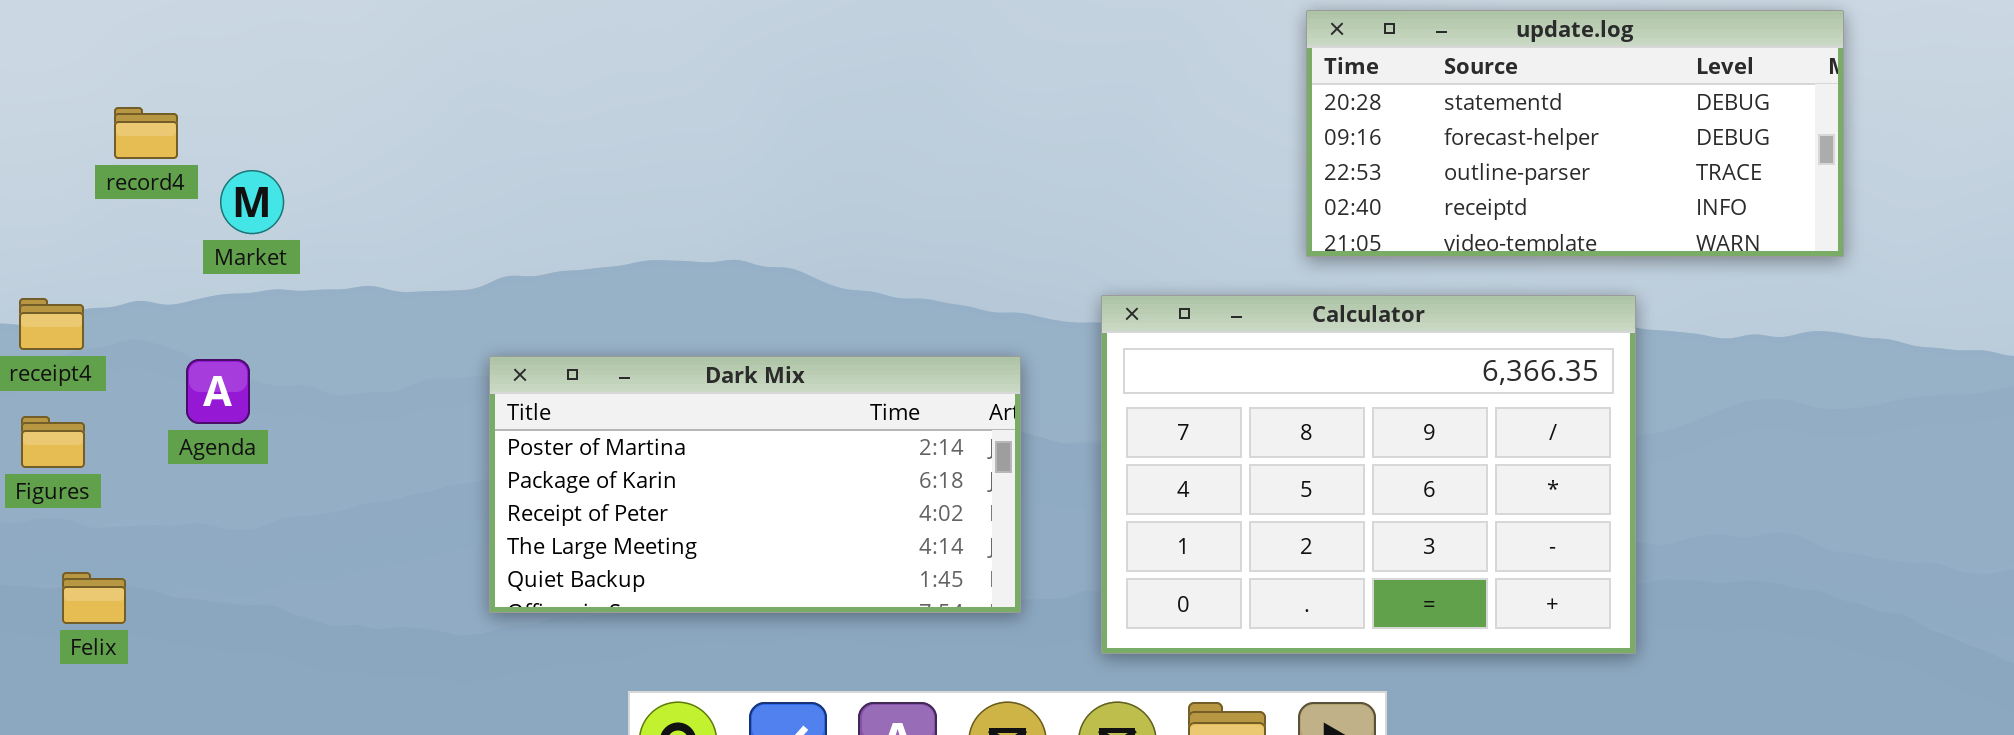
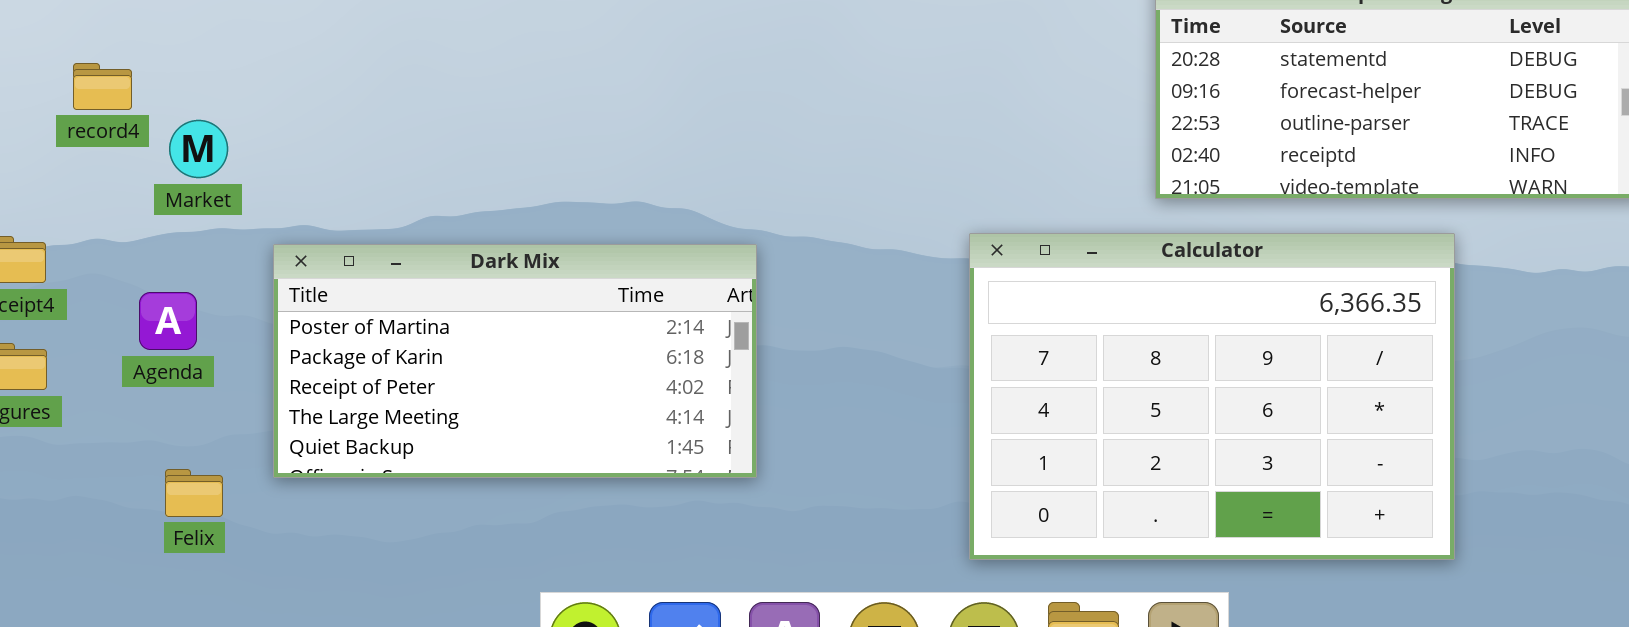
Dark Mix: [489,356,1021,613] -> [273,244,757,478], moved
Felix: [62,572,126,624] -> [165,469,223,517], moved

